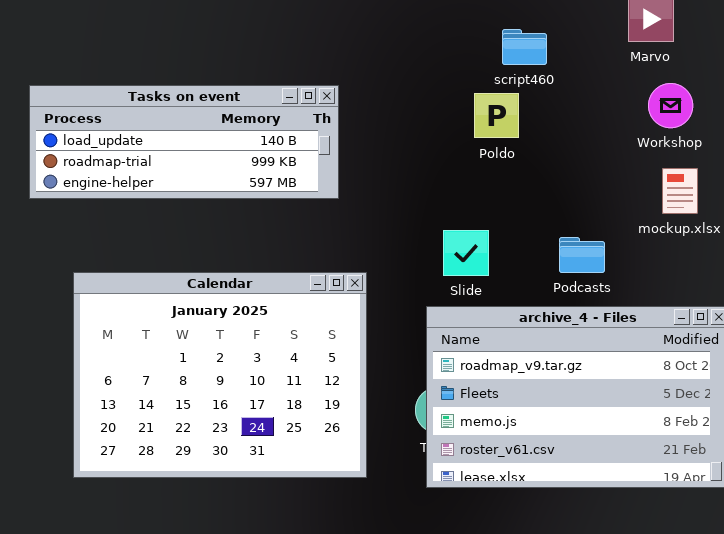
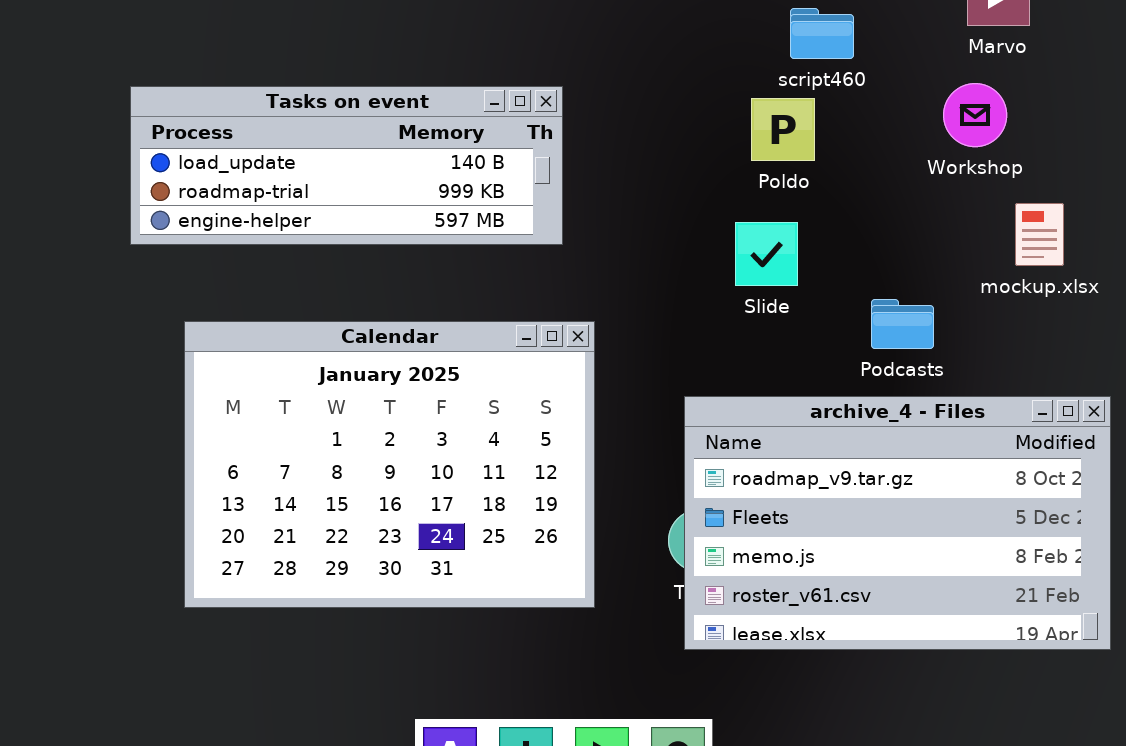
Workshop: [648,83,693,128] -> [943,83,1007,147], moved
Slide: [443,230,489,276] -> [735,222,798,286], moved
Calendar: [73,272,367,478] -> [184,321,595,608], moved

